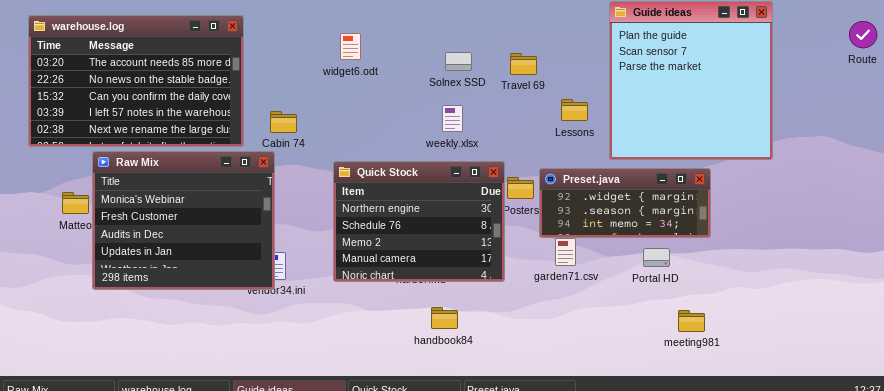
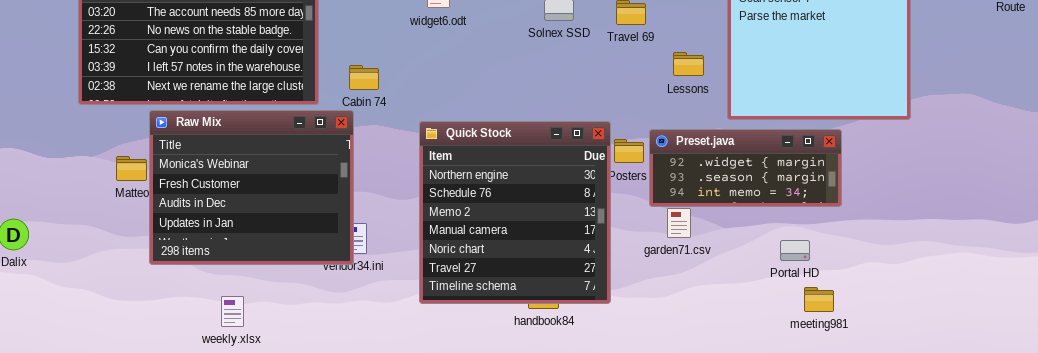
weekly.xlsx: [442,105,463,132] -> [221,296,244,327], moved
Quick Stock: [333,161,505,282] -> [419,121,611,304], resized
Portal HD: [643,248,670,267] -> [780,240,810,261], moved

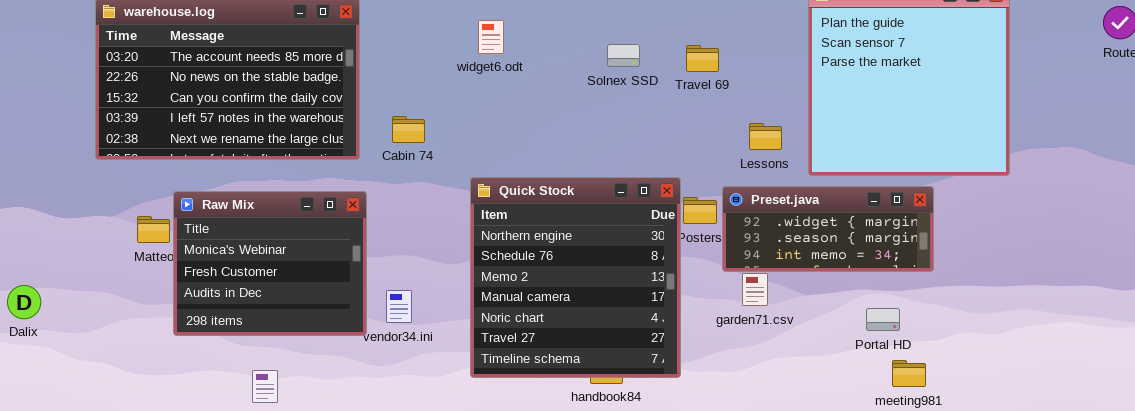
Lessons: [673,52,704,76] -> [749,123,782,150], moved
Raw Mix: [149,110,354,265] -> [173,191,367,336], resized

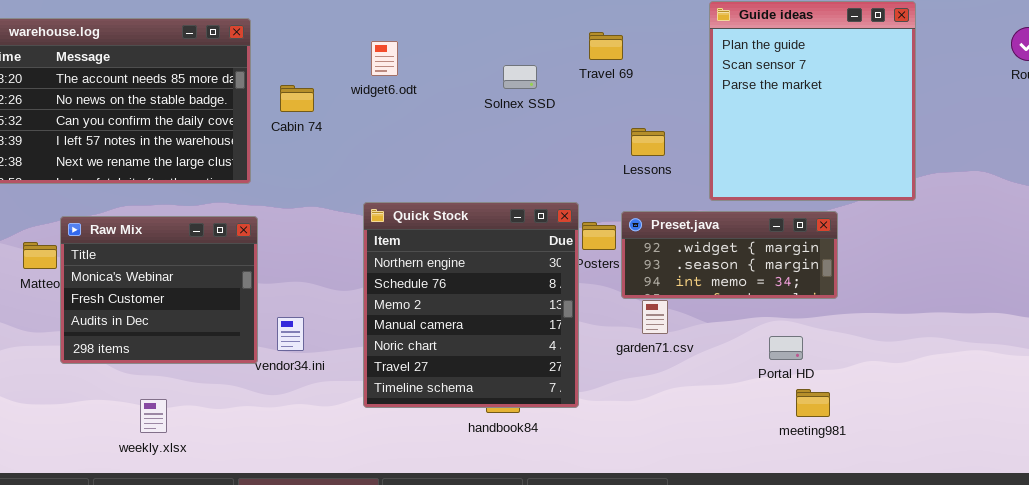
Travel 69: [686,45,719,72] -> [589,32,623,60], moved
Cabin 74: [392,116,425,143] -> [280,85,314,112], moved
Lessons: [749,123,782,150] -> [631,128,665,156], moved

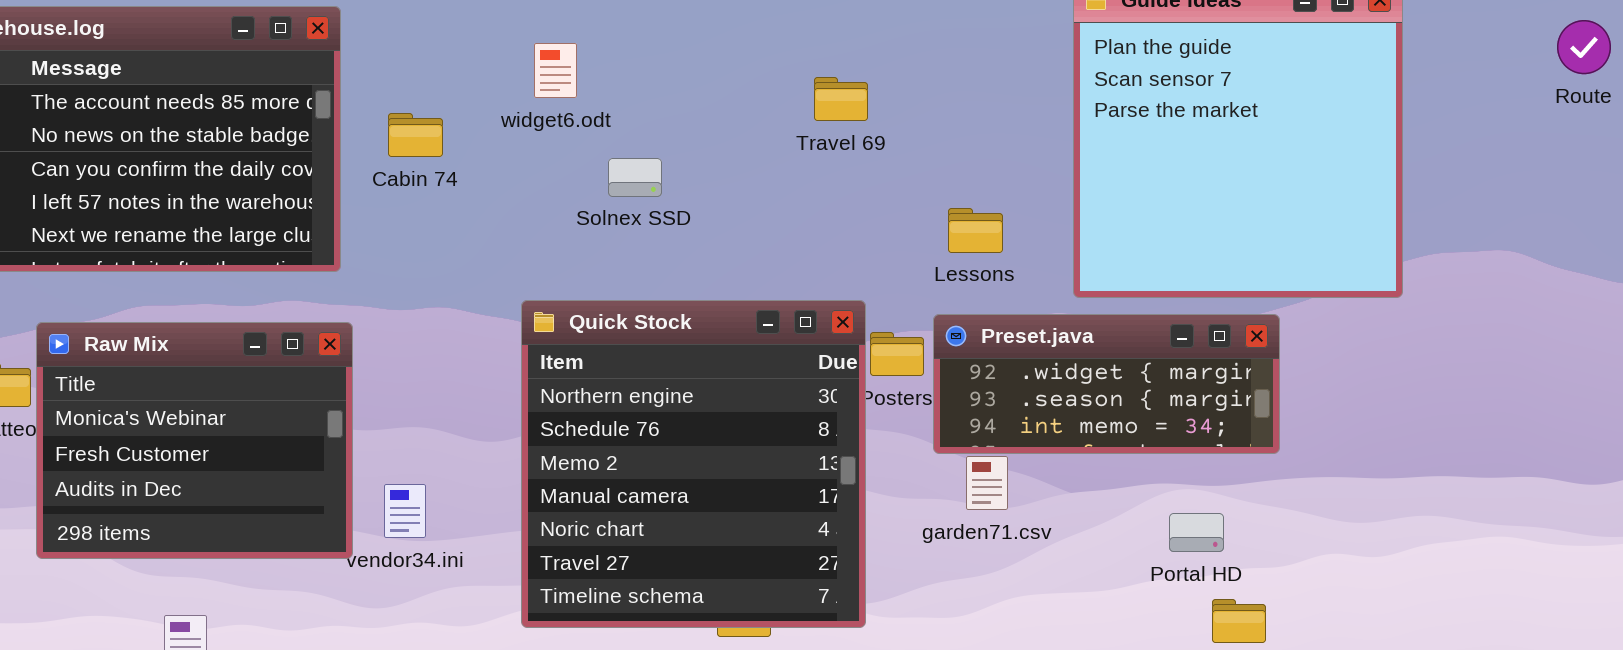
Travel 69: [589,32,623,60] -> [814,77,868,121], moved
Solnex SSD: [503,65,537,89] -> [608,158,662,197], moved
Lessons: [631,128,665,156] -> [948,208,1003,253], moved

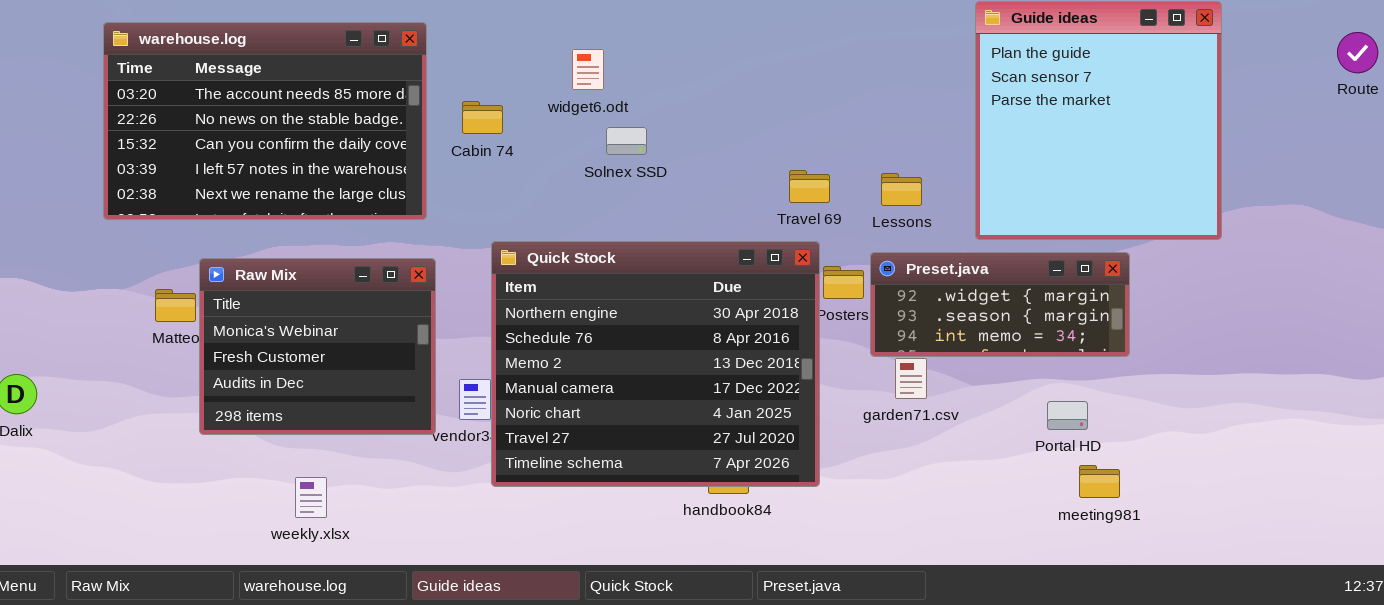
Travel 69: [814,77,868,121] -> [789,170,830,203], moved
Solnex SSD: [608,158,662,197] -> [606,127,647,155], moved
Quick Stock: [521,300,866,628] -> [491,241,820,487], resized

